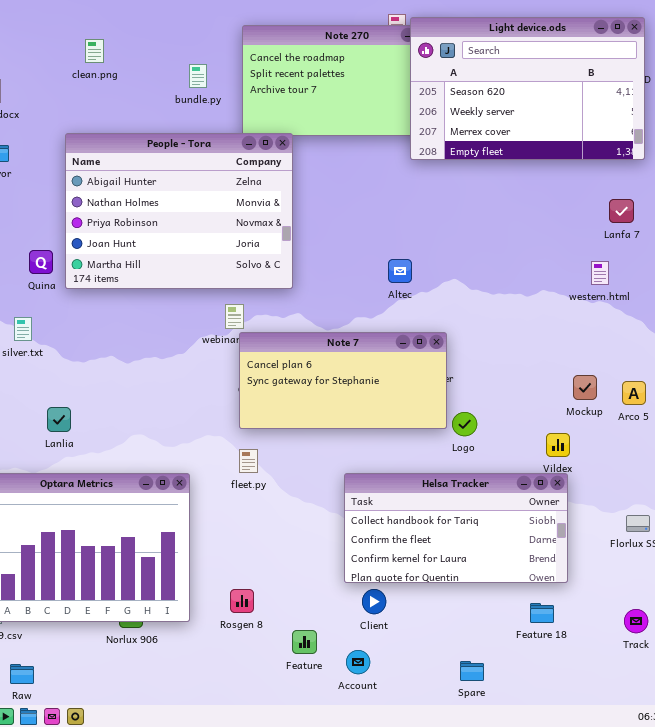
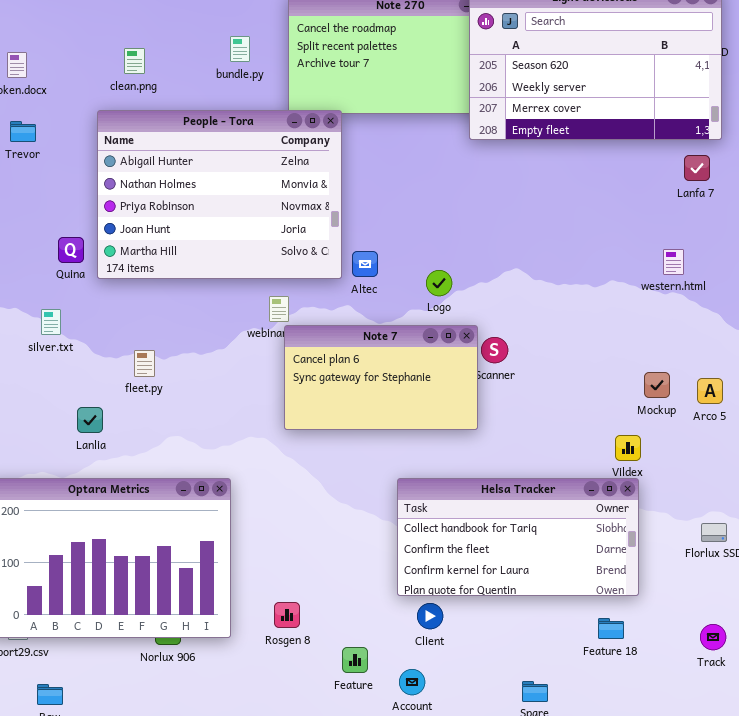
clean.png: [85,39,104,63] -> [124,48,145,74], moved
Lanfa 7: [609,199,634,223] -> [684,155,710,181], moved
Altec: [388,259,412,283] -> [352,251,378,277], moved
Note 7: [239,332,447,429] -> [284,325,478,430], resized
Logo: [452,412,477,436] -> [426,270,452,296], moved
fleet.py: [239,449,258,473] -> [134,350,155,377], moved

